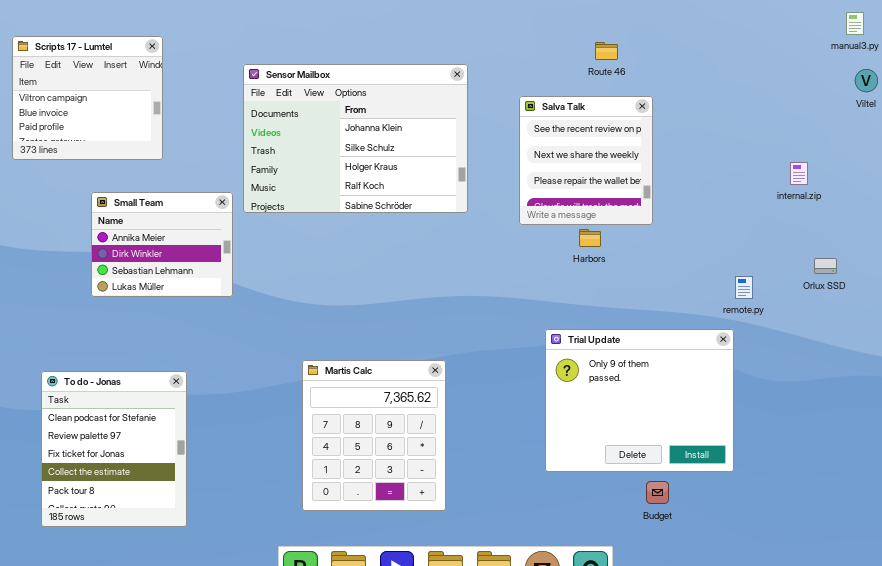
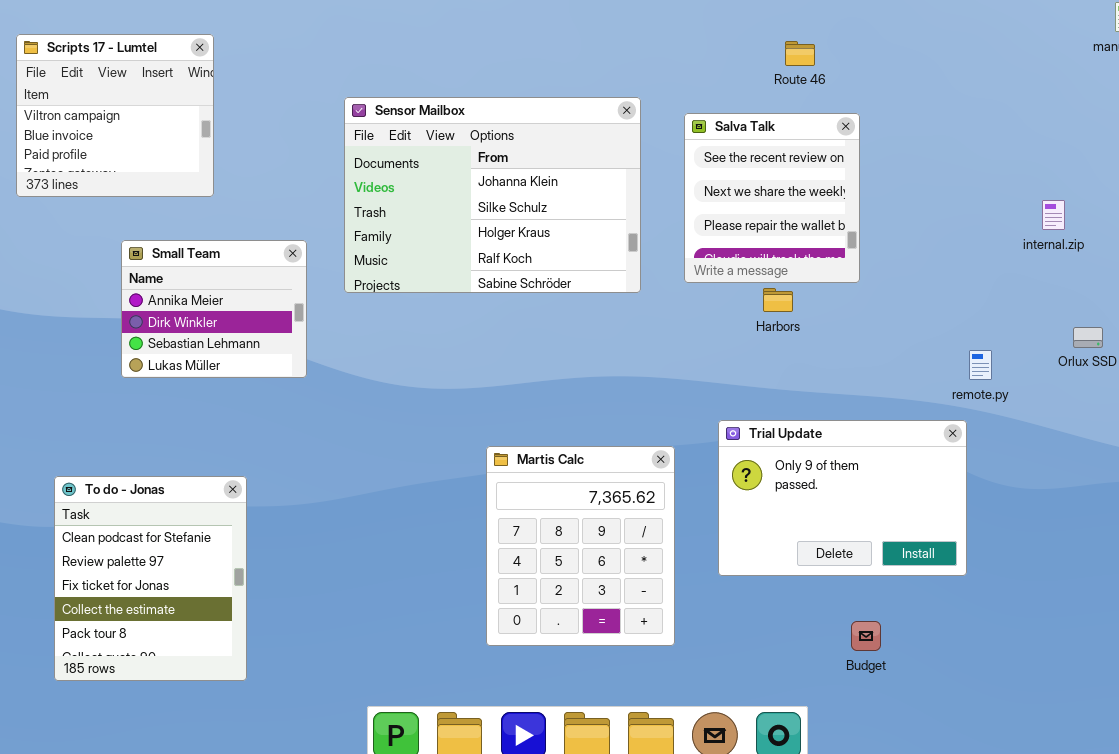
Sensor Mailbox: [243,64,468,213] -> [344,97,641,293], moved
Trial Update: [545,329,734,472] -> [718,420,967,576], resized
Martis Calc: [302,360,446,511] -> [486,446,675,646], moved

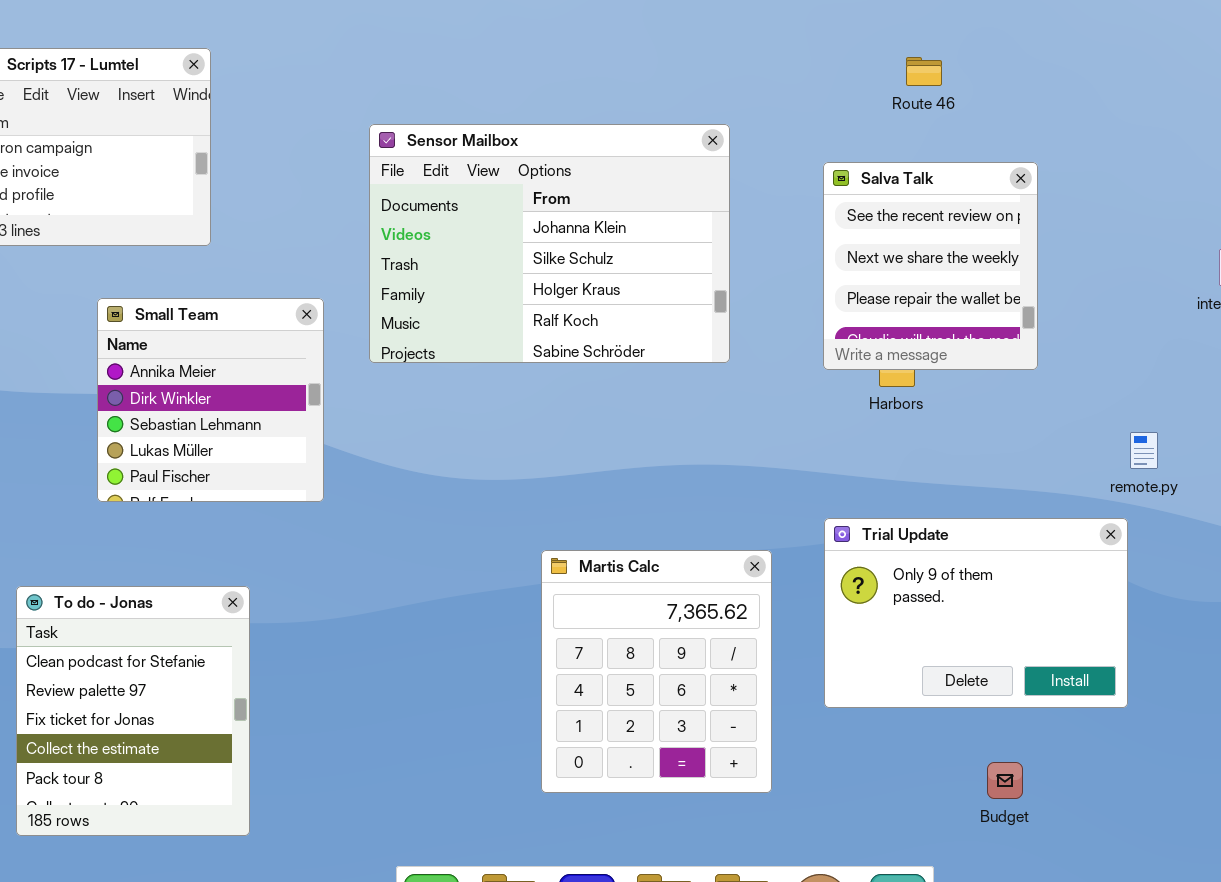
Salva Talk: [684,113,860,283] -> [823,162,1038,370], moved
Small Team: [121,240,307,378] -> [97,298,324,502], resized

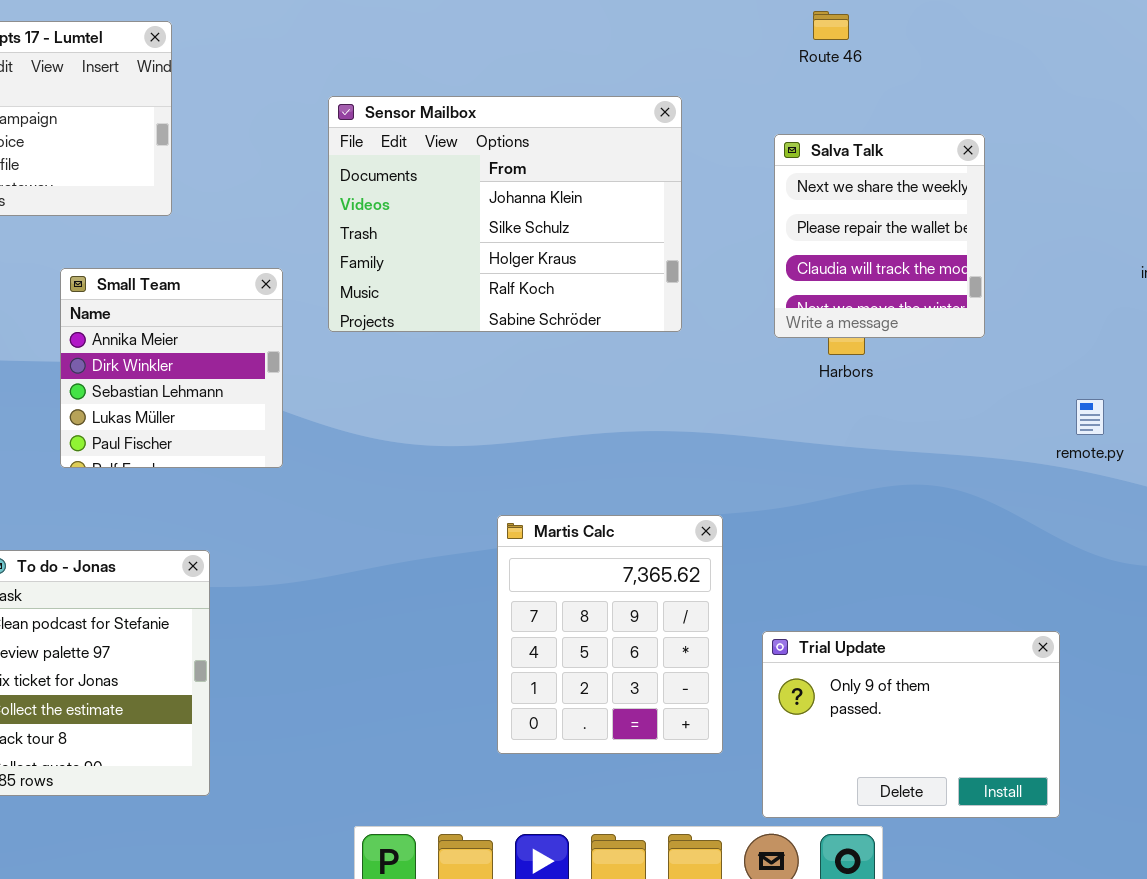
Route 46: [906,57,942,86] -> [813,11,849,40], moved
Salva Talk: [823,162,1038,370] -> [774,134,985,338], scrolled down 1 row
Trial Update: [824,518,1128,708] -> [762,631,1060,818], moved

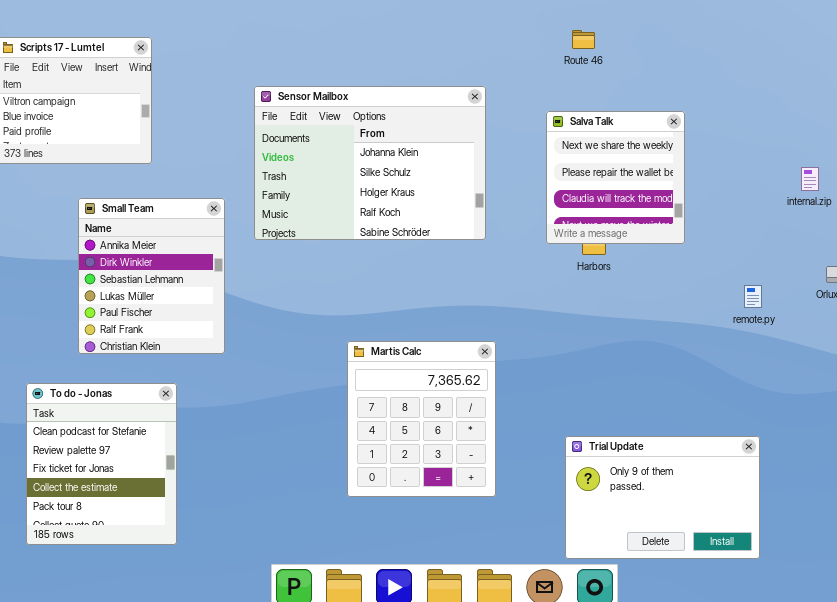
Small Team: [60,268,283,468] -> [78,198,225,354], resized
Martis Calc: [497,515,723,754] -> [347,341,496,497], moved
Trial Update: [762,631,1060,818] -> [565,436,760,559], moved

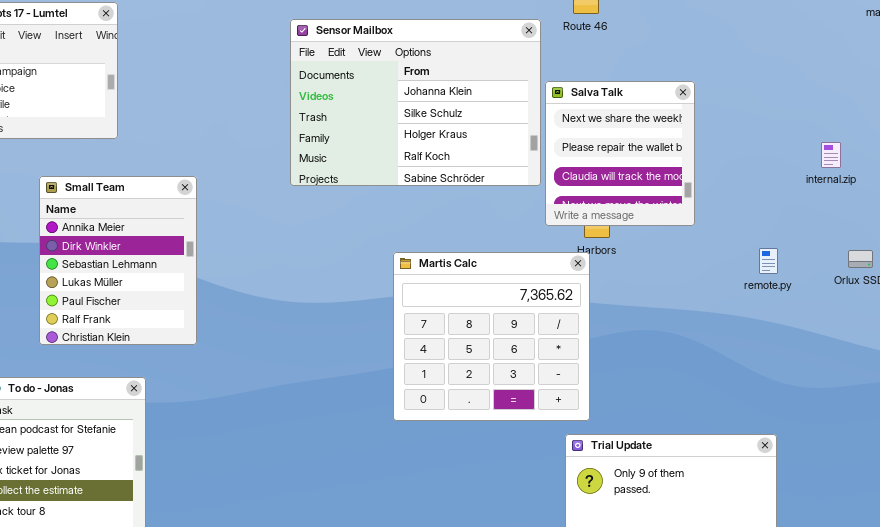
Sensor Mailbox: [254,86,486,240] -> [290,19,541,186], moved
remote.py: [744,285,762,308] -> [759,248,778,274], moved
Martis Calc: [347,341,496,497] -> [393,252,590,421], moved, resized

